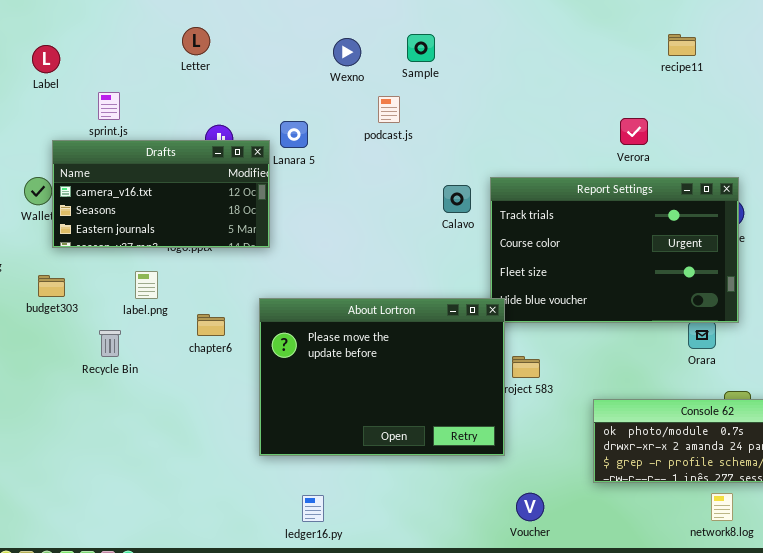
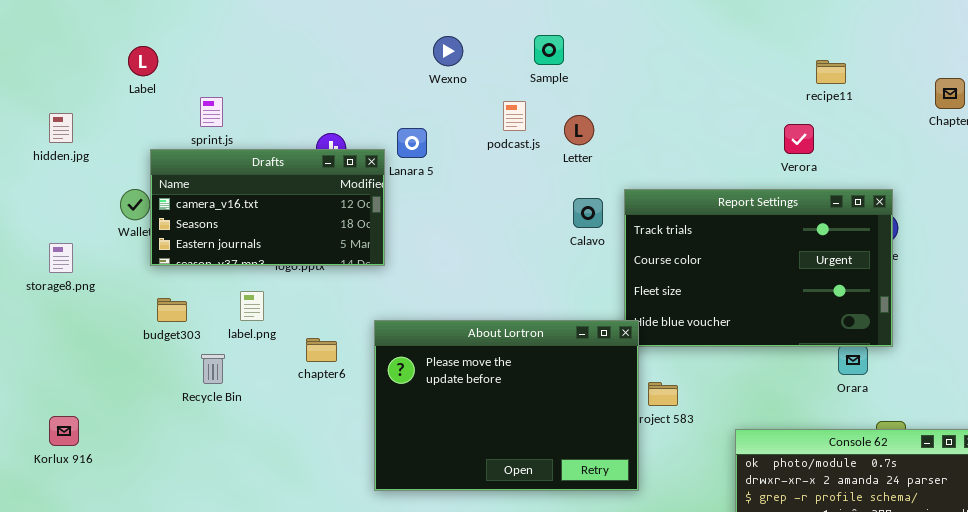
Letter: [182,27,210,55] -> [564,115,594,145], moved
recipe11: [668,34,696,56] -> [816,60,846,84], moved
Wexno: [333,38,361,66] -> [433,36,463,66], moved
Verora: [620,118,648,145] -> [784,124,814,154], moved
budget303: [38,275,65,297] -> [157,298,187,322], moved

